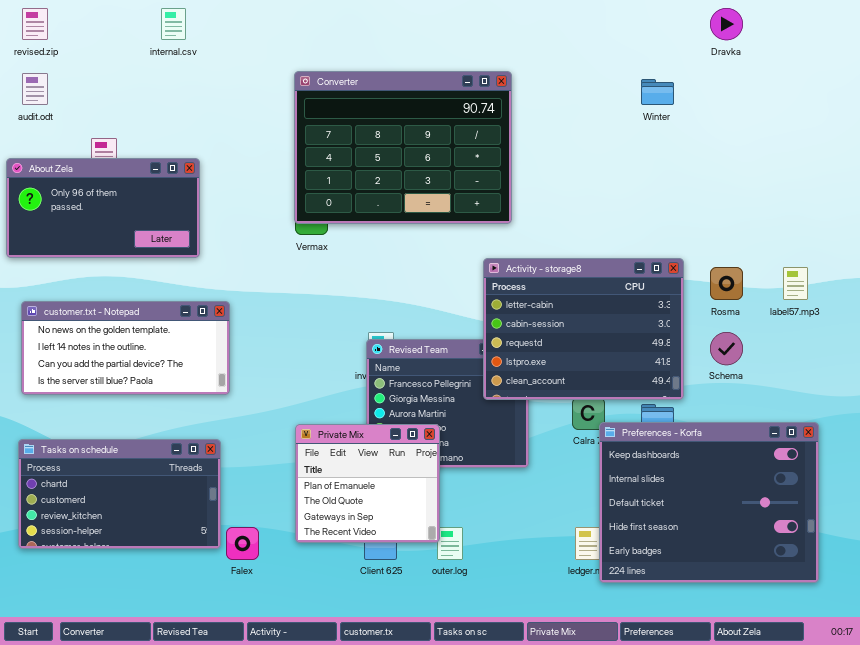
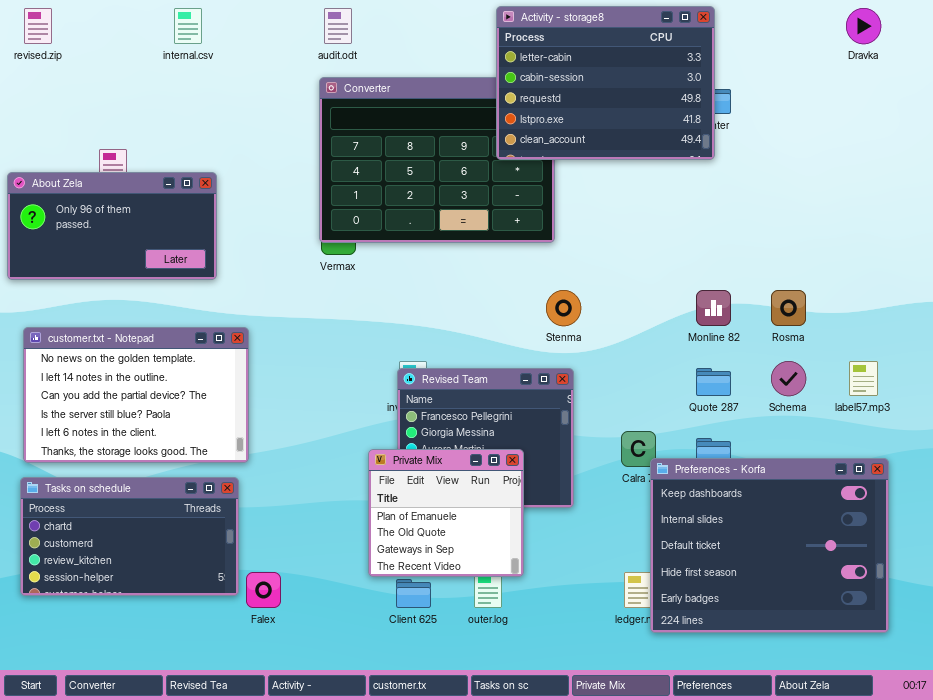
Dravka: [710,8,743,40] -> [846,8,881,44], moved
audit.odt: [22,73,48,105] -> [324,8,352,44], moved
Activity - storage8: [483,258,684,400] -> [496,6,715,160], moved
label57.mp3: [783,267,808,300] -> [849,361,878,396], moved
customer.txt - Notepad: [21,301,230,395] -> [23,327,249,463], resized
Private Mix: [295,424,440,543] -> [368,449,524,577], moved

